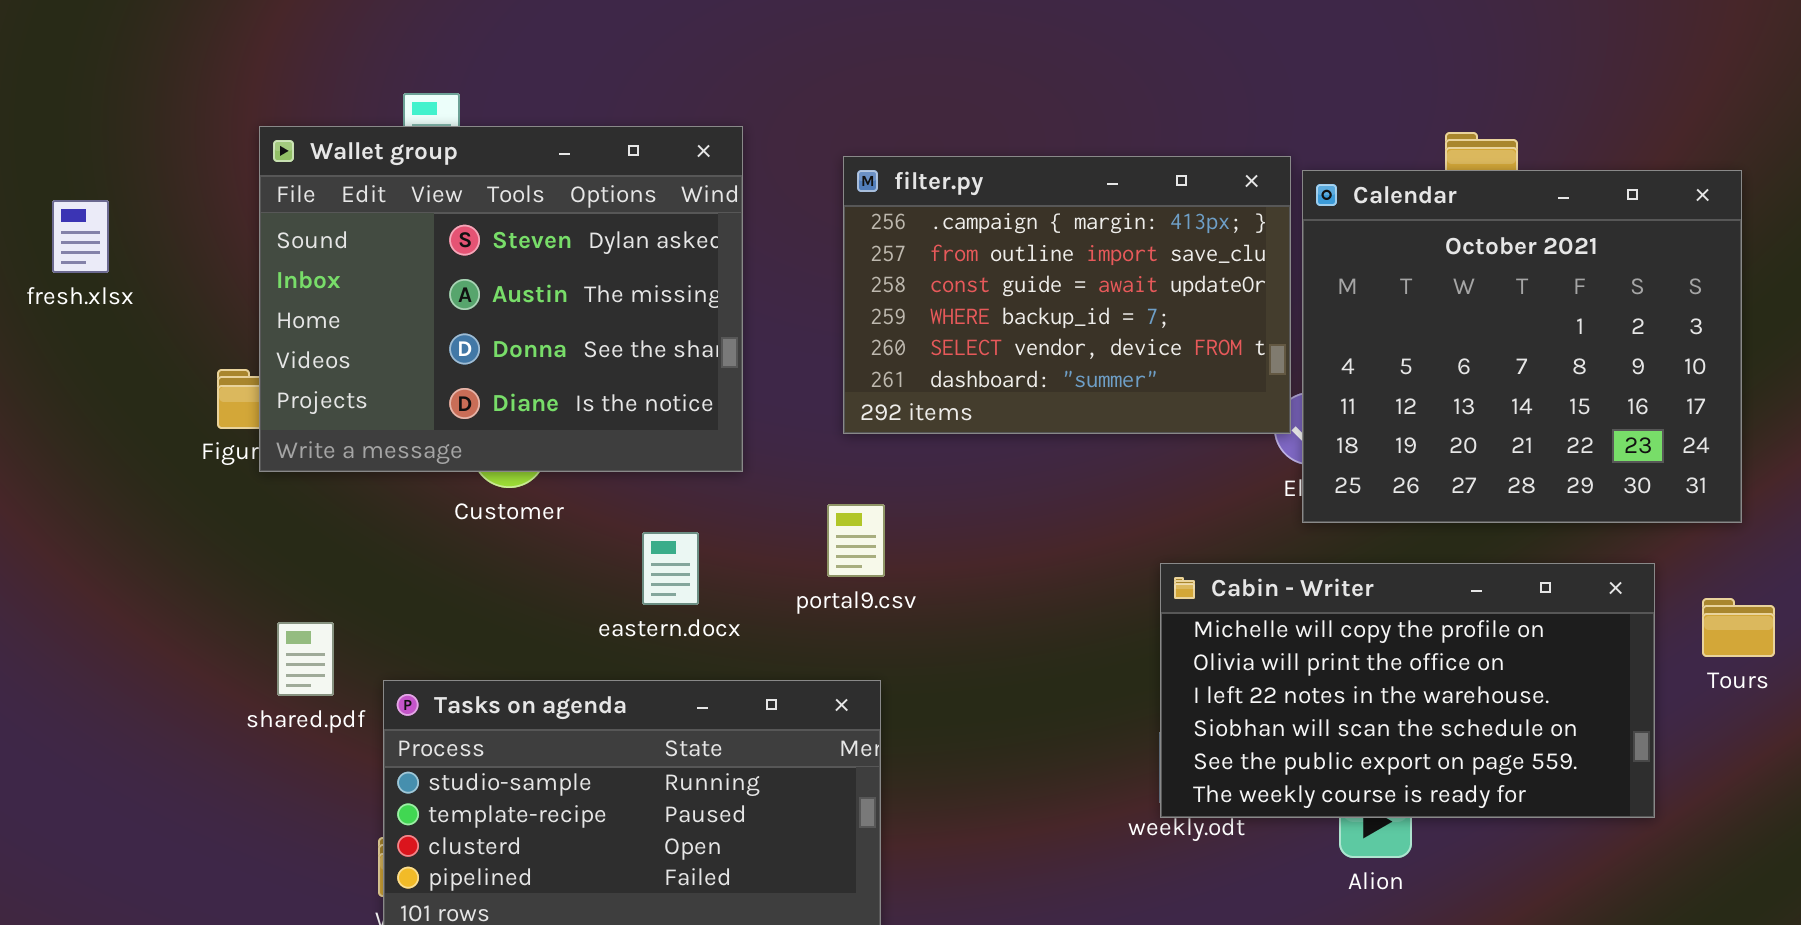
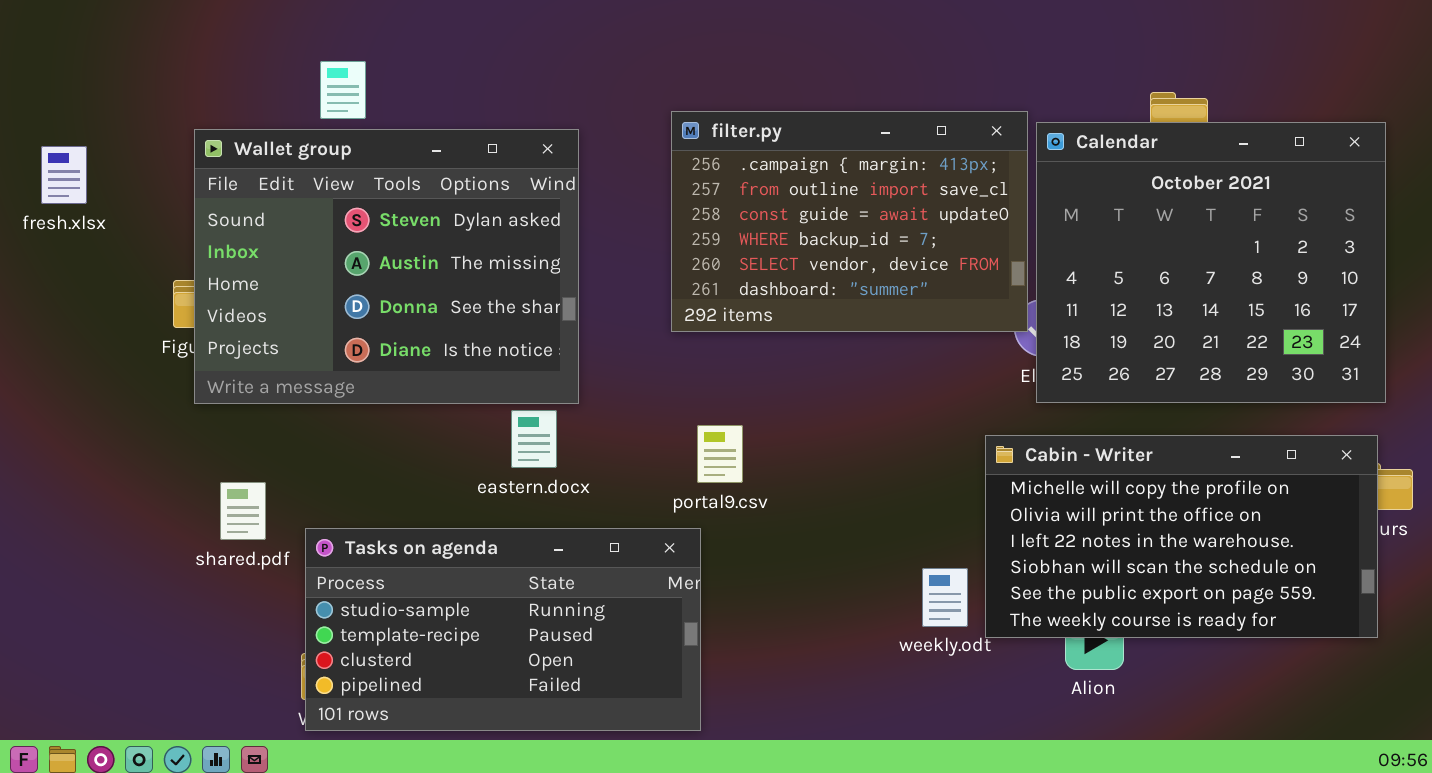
Wallet group: [259,126,743,472] -> [194,129,579,404], moved
portal9.csv: [827,504,885,577] -> [697,425,743,483], moved
Cabin - Writer: [1160,563,1655,818] -> [985,435,1378,638], moved

